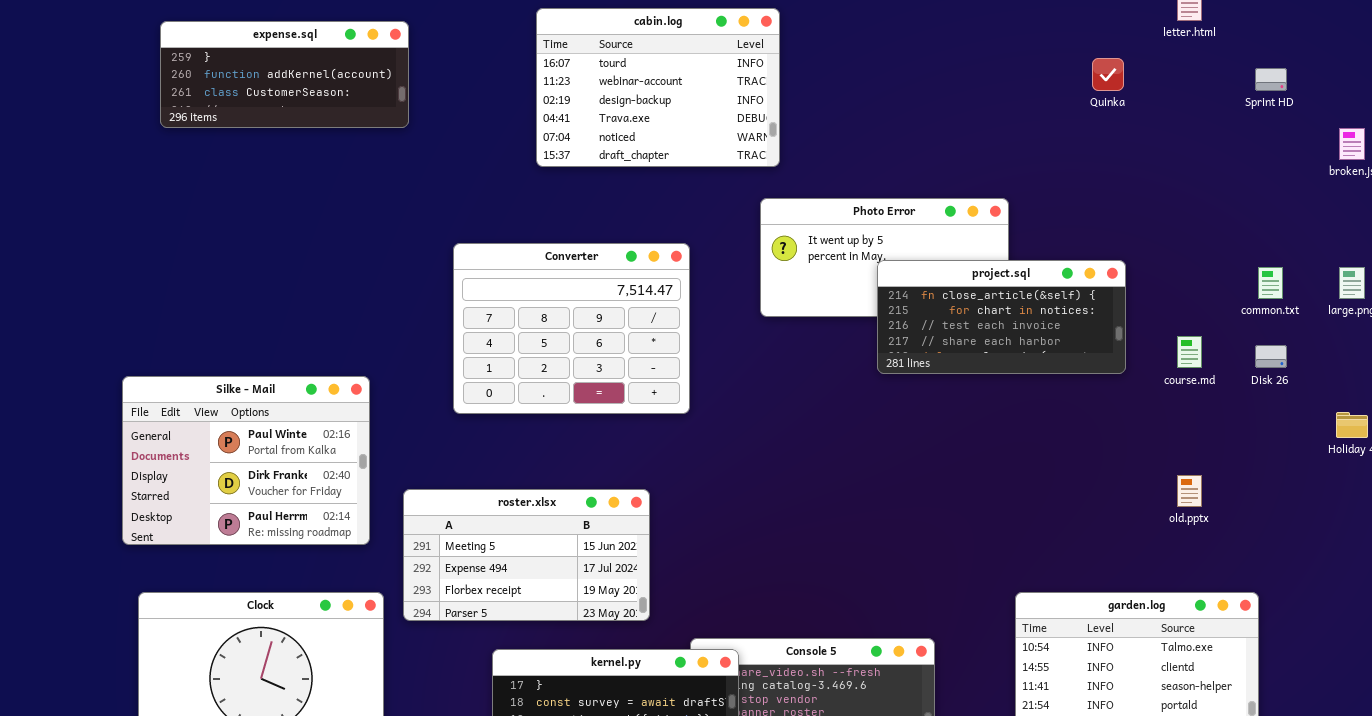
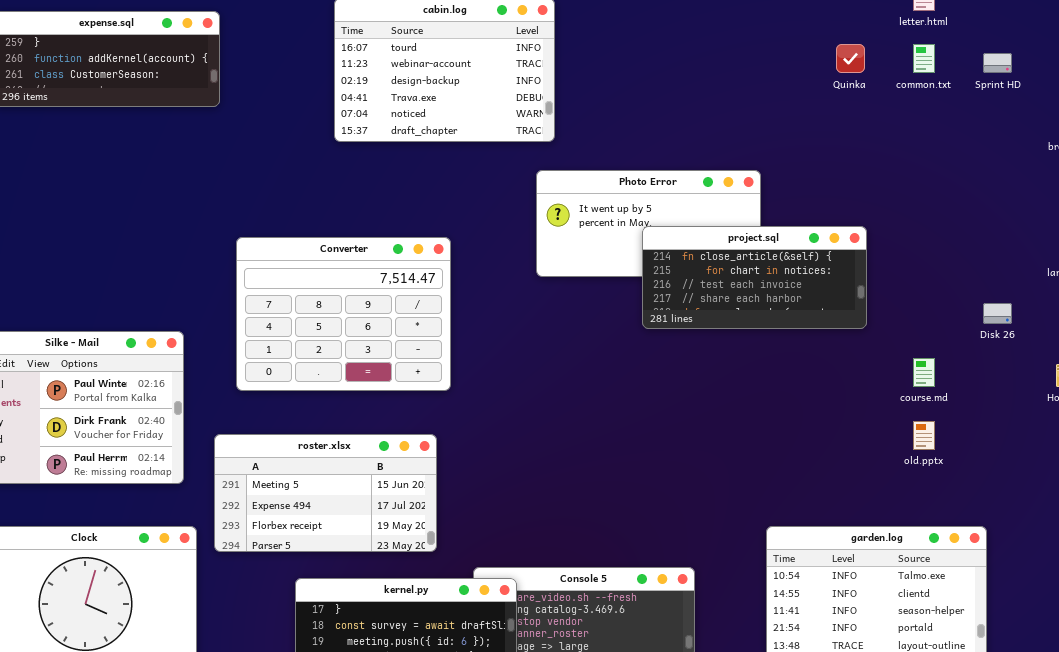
Converter: [453,243,690,414] -> [236,237,451,391], moved
common.txt: [1258,267,1283,299] -> [913,44,935,73], moved
course.md: [1177,336,1202,368] -> [913,358,935,387], moved

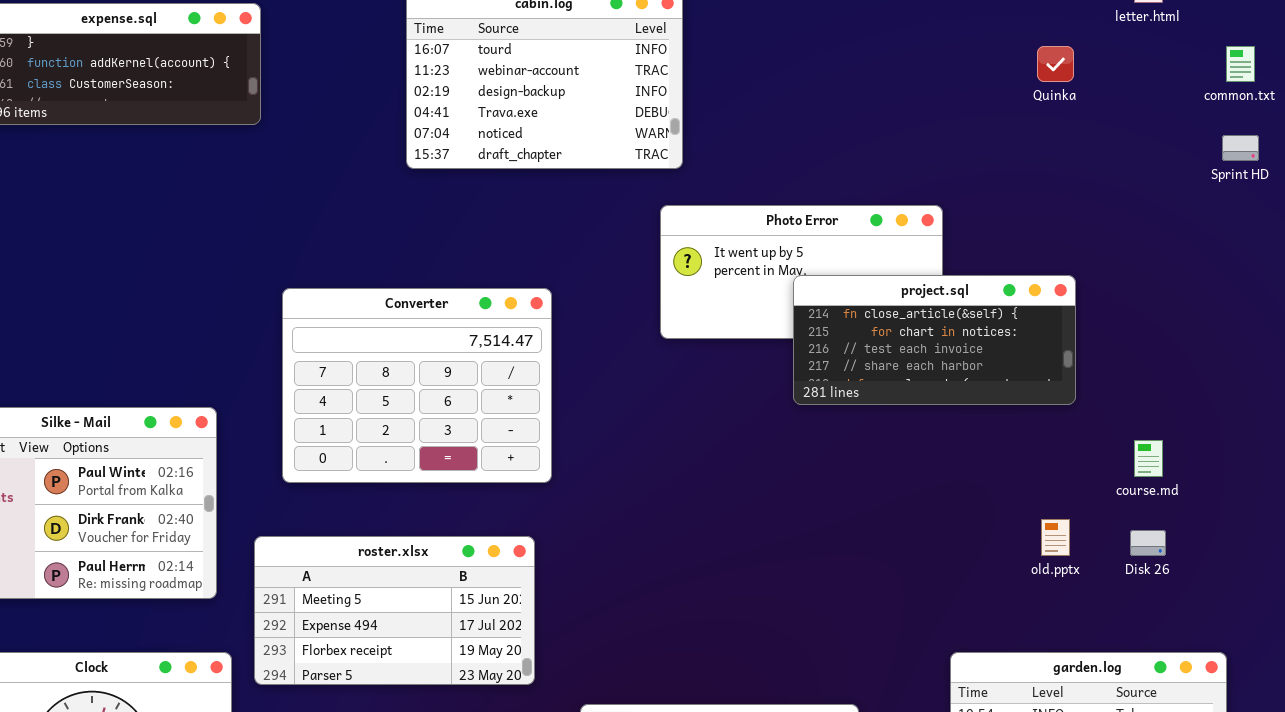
common.txt: [913,44,935,73] -> [1226,46,1255,82], moved
Sprint HD: [983,53,1012,73] -> [1222,135,1259,161], moved
Disk 26: [983,303,1012,324] -> [1130,530,1166,556], moved
old.pptx: [913,421,935,450] -> [1041,519,1070,556], moved

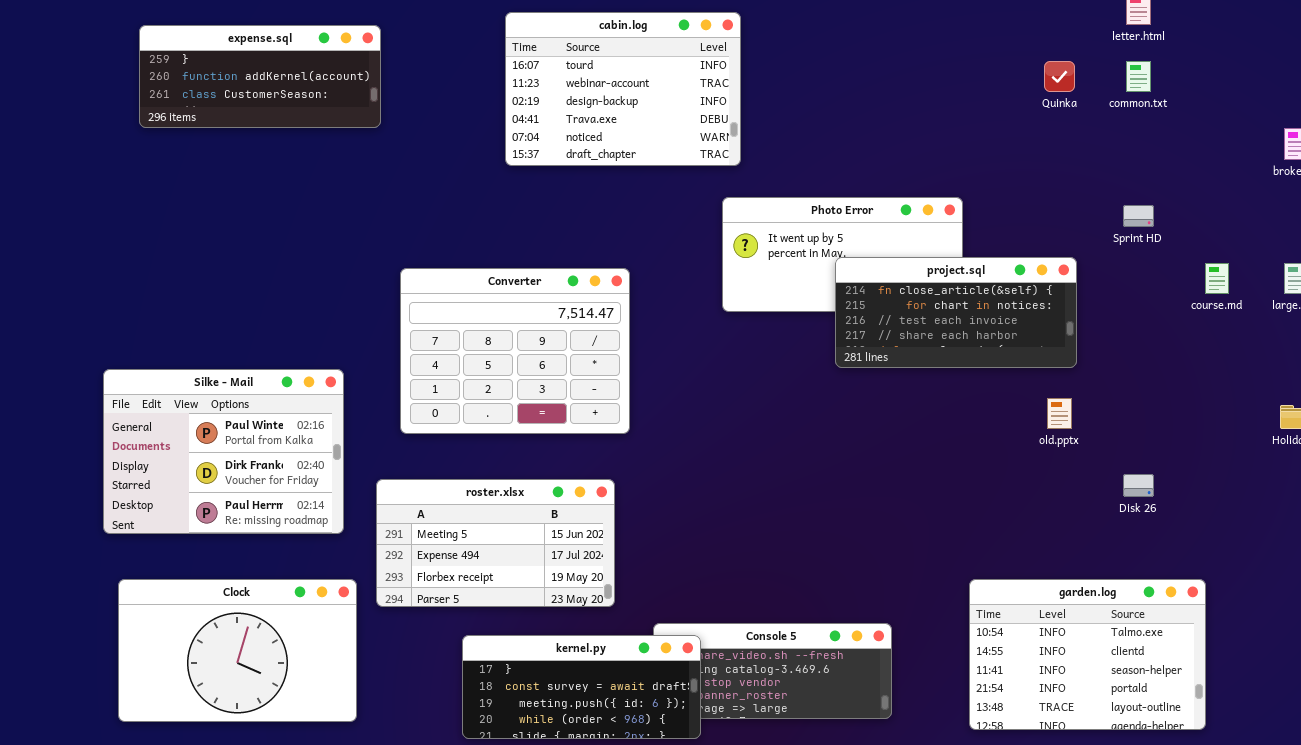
common.txt: [1226,46,1255,82] -> [1126,61,1151,92], moved
Sprint HD: [1222,135,1259,161] -> [1123,205,1154,227], moved
course.md: [1134,440,1163,477] -> [1205,263,1229,294], moved
old.pptx: [1041,519,1070,556] -> [1047,398,1072,429], moved

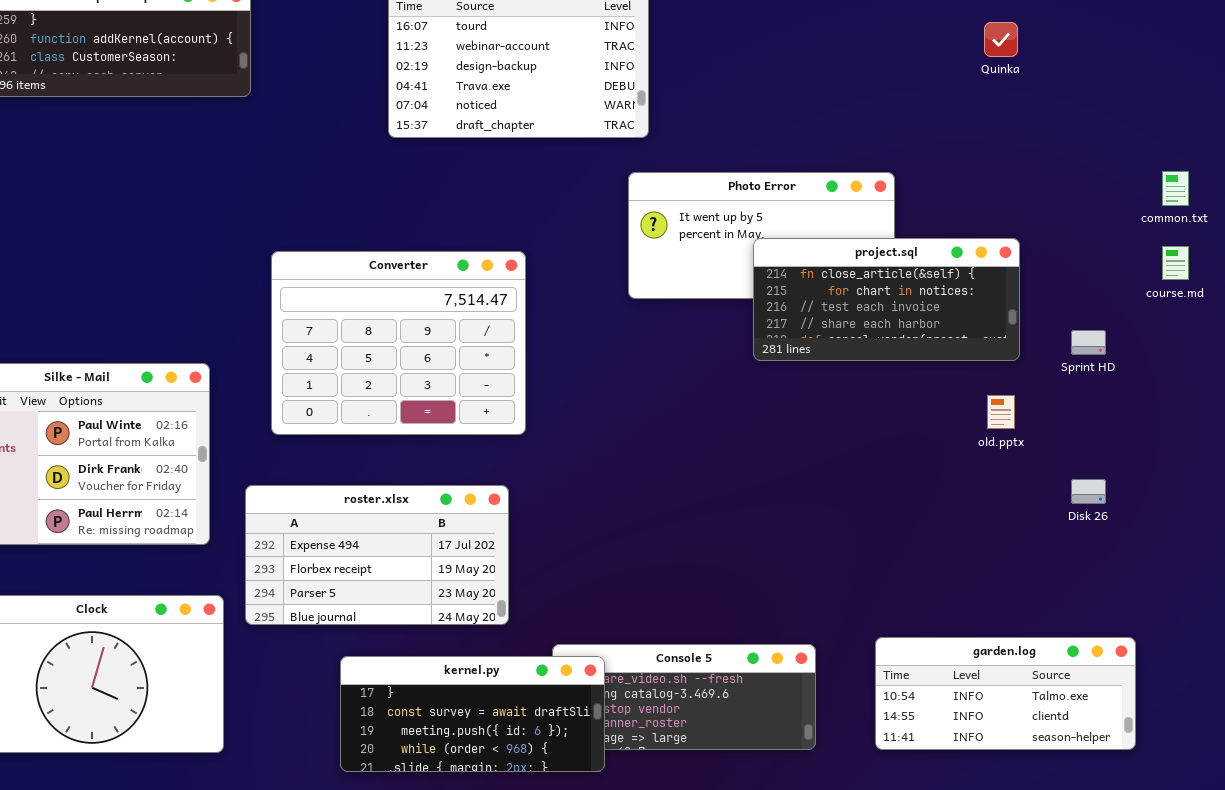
common.txt: [1126,61,1151,92] -> [1162,171,1189,206], moved
Sprint HD: [1123,205,1154,227] -> [1071,330,1106,355], moved
roster.xlsx: [376,479,615,607] -> [245,485,509,625], scrolled down 1 row
garden.log: [969,579,1206,730] -> [875,637,1136,750], moved, resized

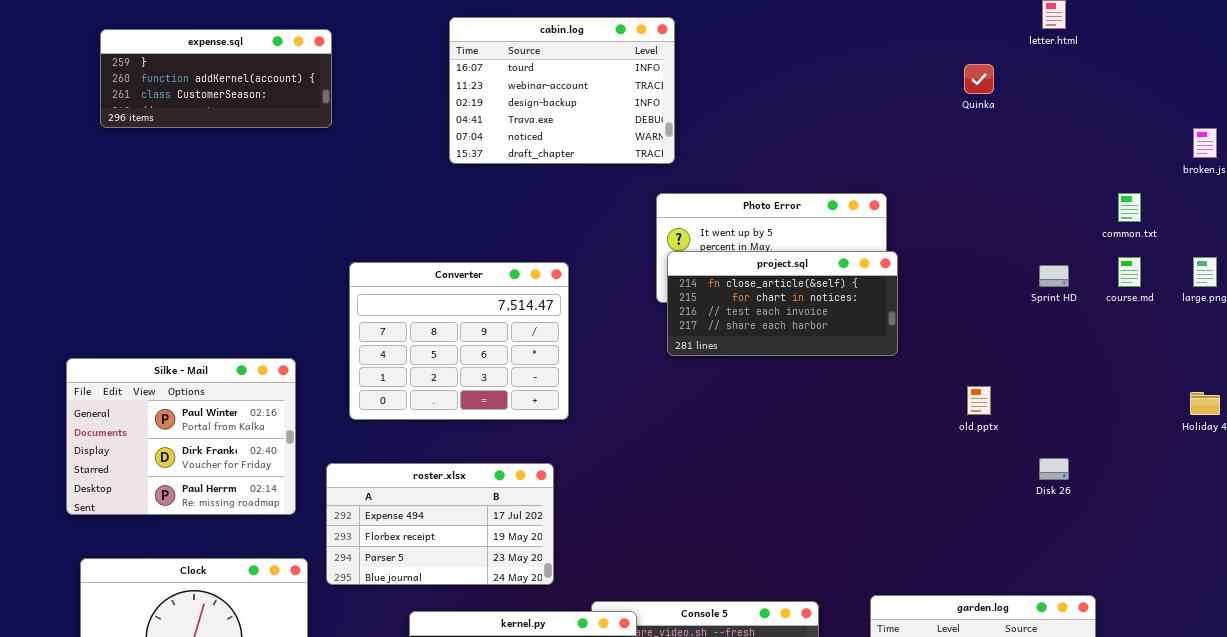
project.sql: [753,238,1020,361] -> [667,251,898,356], moved
Sprint HD: [1071,330,1106,355] -> [1039,265,1069,287], moved

